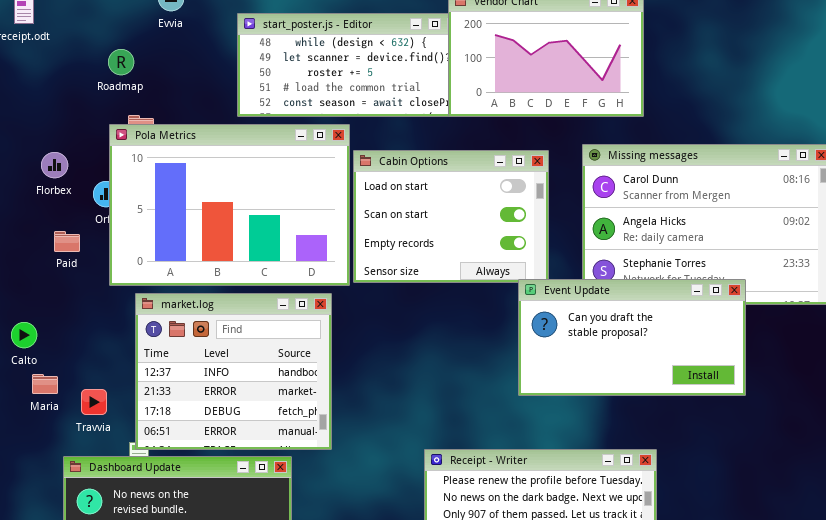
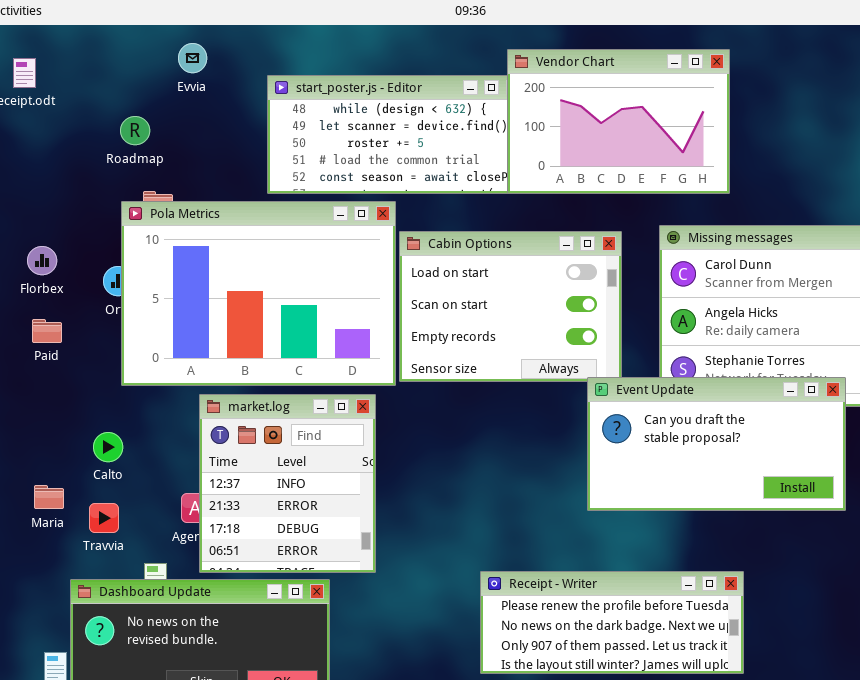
Florbex: [41,152,68,178] -> [27,246,57,275], moved
Paid: [54,231,80,252] -> [32,319,62,343], moved
market.log: [135,293,332,450] -> [199,394,376,573], resized
Calto: [11,322,37,348] -> [93,432,123,462], moved

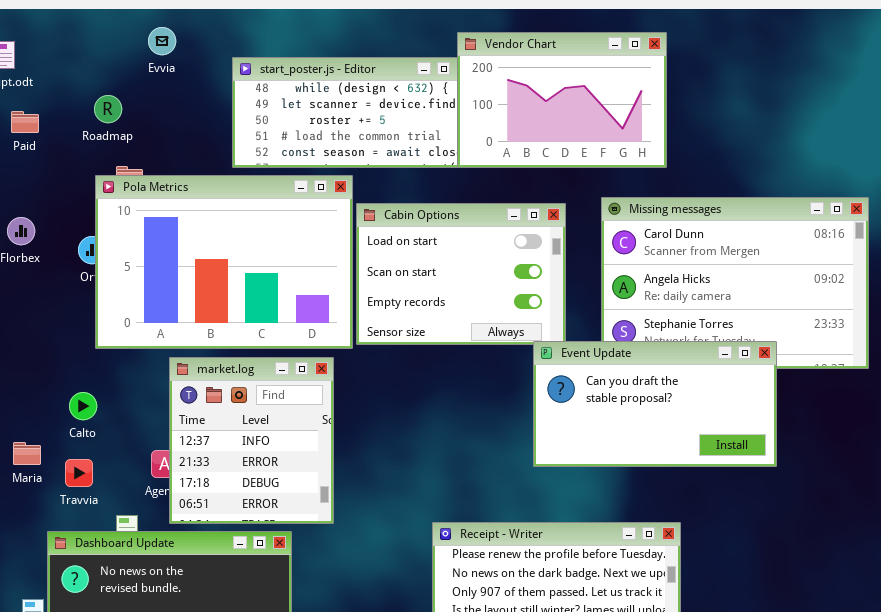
Paid: [32,319,62,343] -> [11,111,39,133], moved

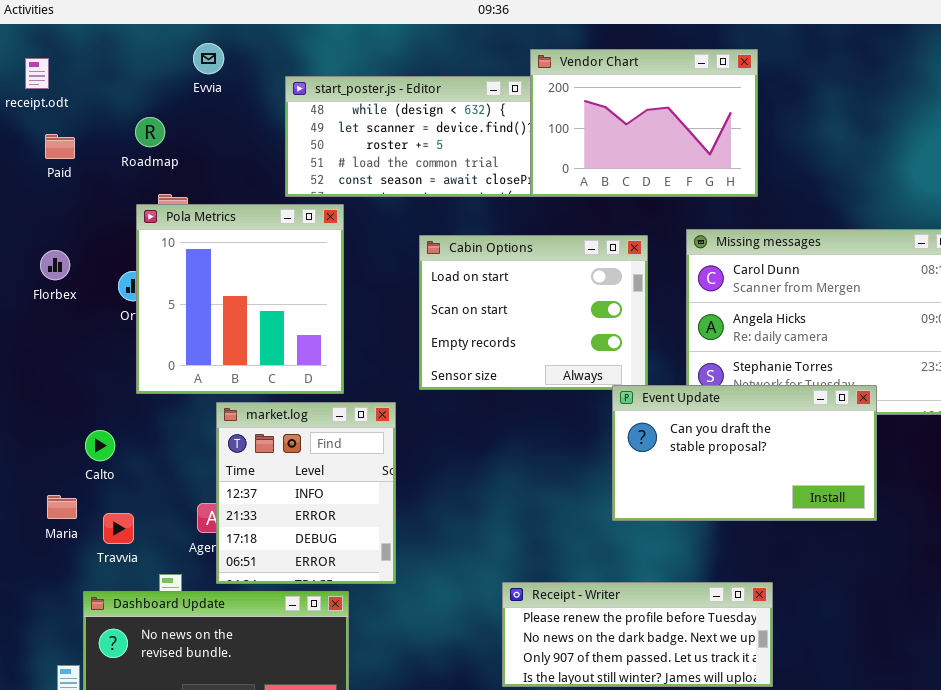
Pola Metrics: [95,175,353,349] -> [136,204,344,394], resized
Calto: [69,392,97,420] -> [85,430,115,461], moved

